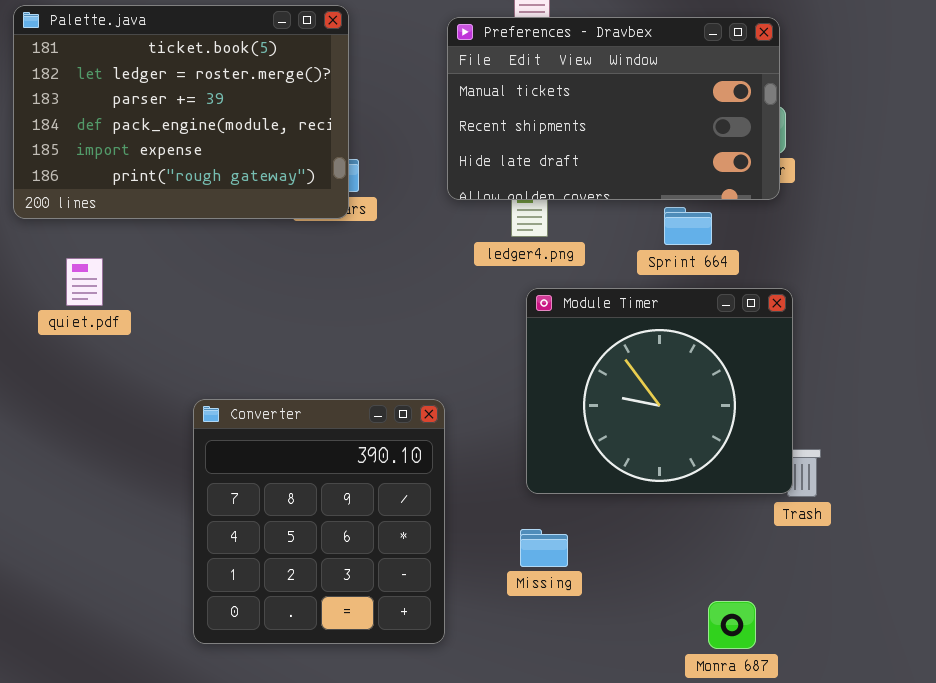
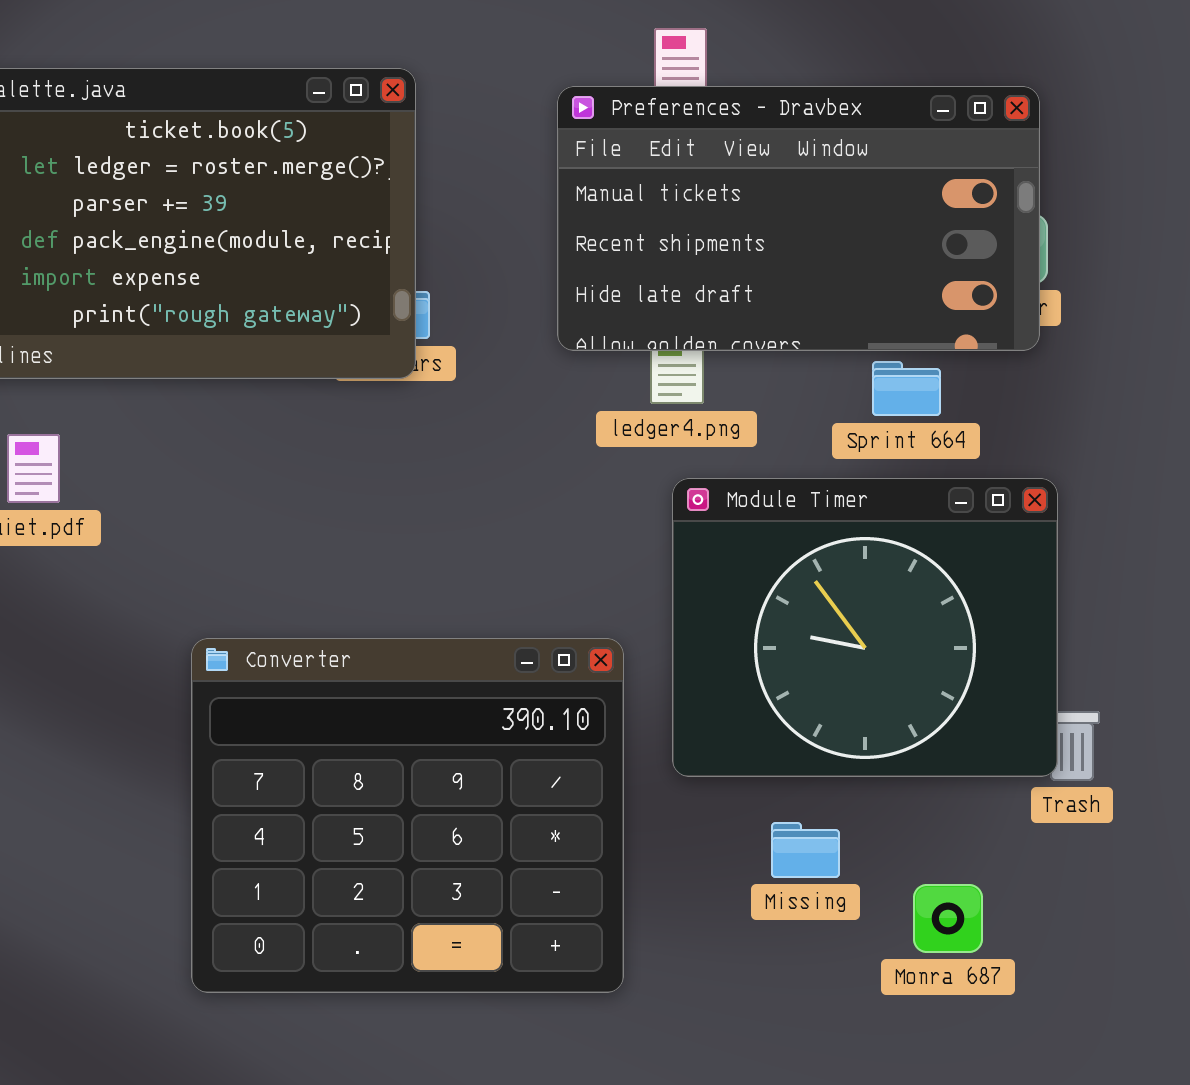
Converter: [193,399,445,644] -> [191,638,624,993], resized
Missing: [520,529,568,567] -> [771,822,840,878], moved
Monra 687: [708,601,756,649] -> [913,884,983,953], moved

